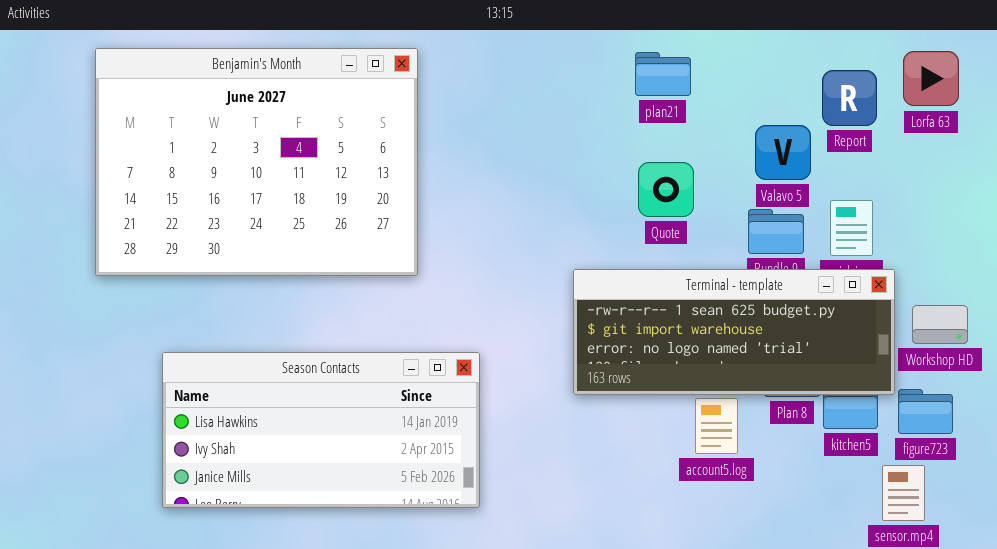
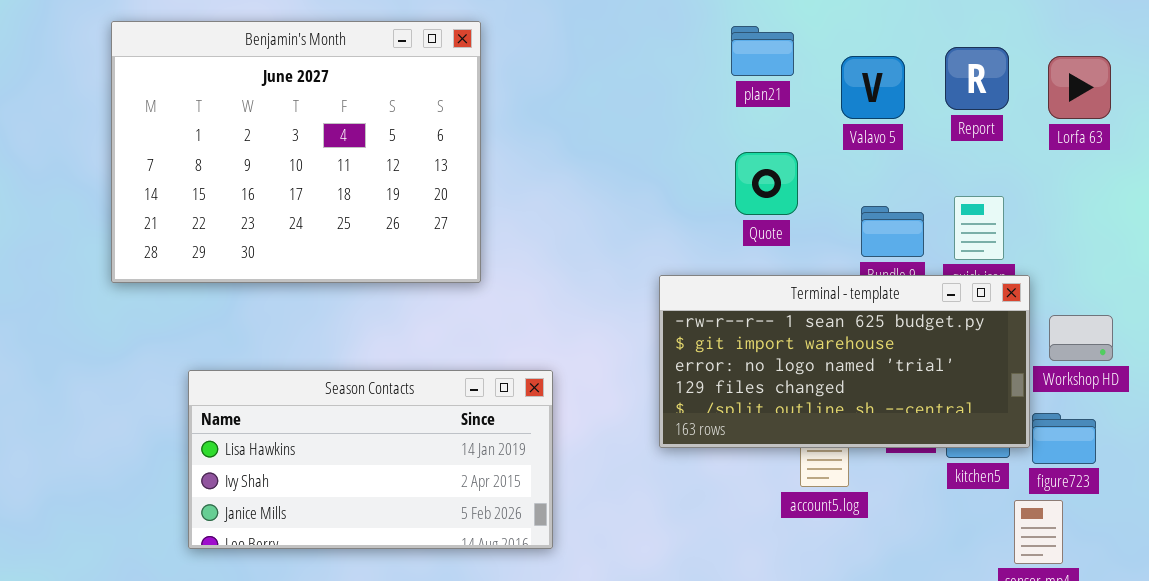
Lorfa 63: [903,51,959,106] -> [1048,56,1111,119], moved
Valavo 5: [755,125,811,180] -> [841,56,905,119], moved
Terminal - template: [573,269,895,395] -> [659,275,1030,448], resized

